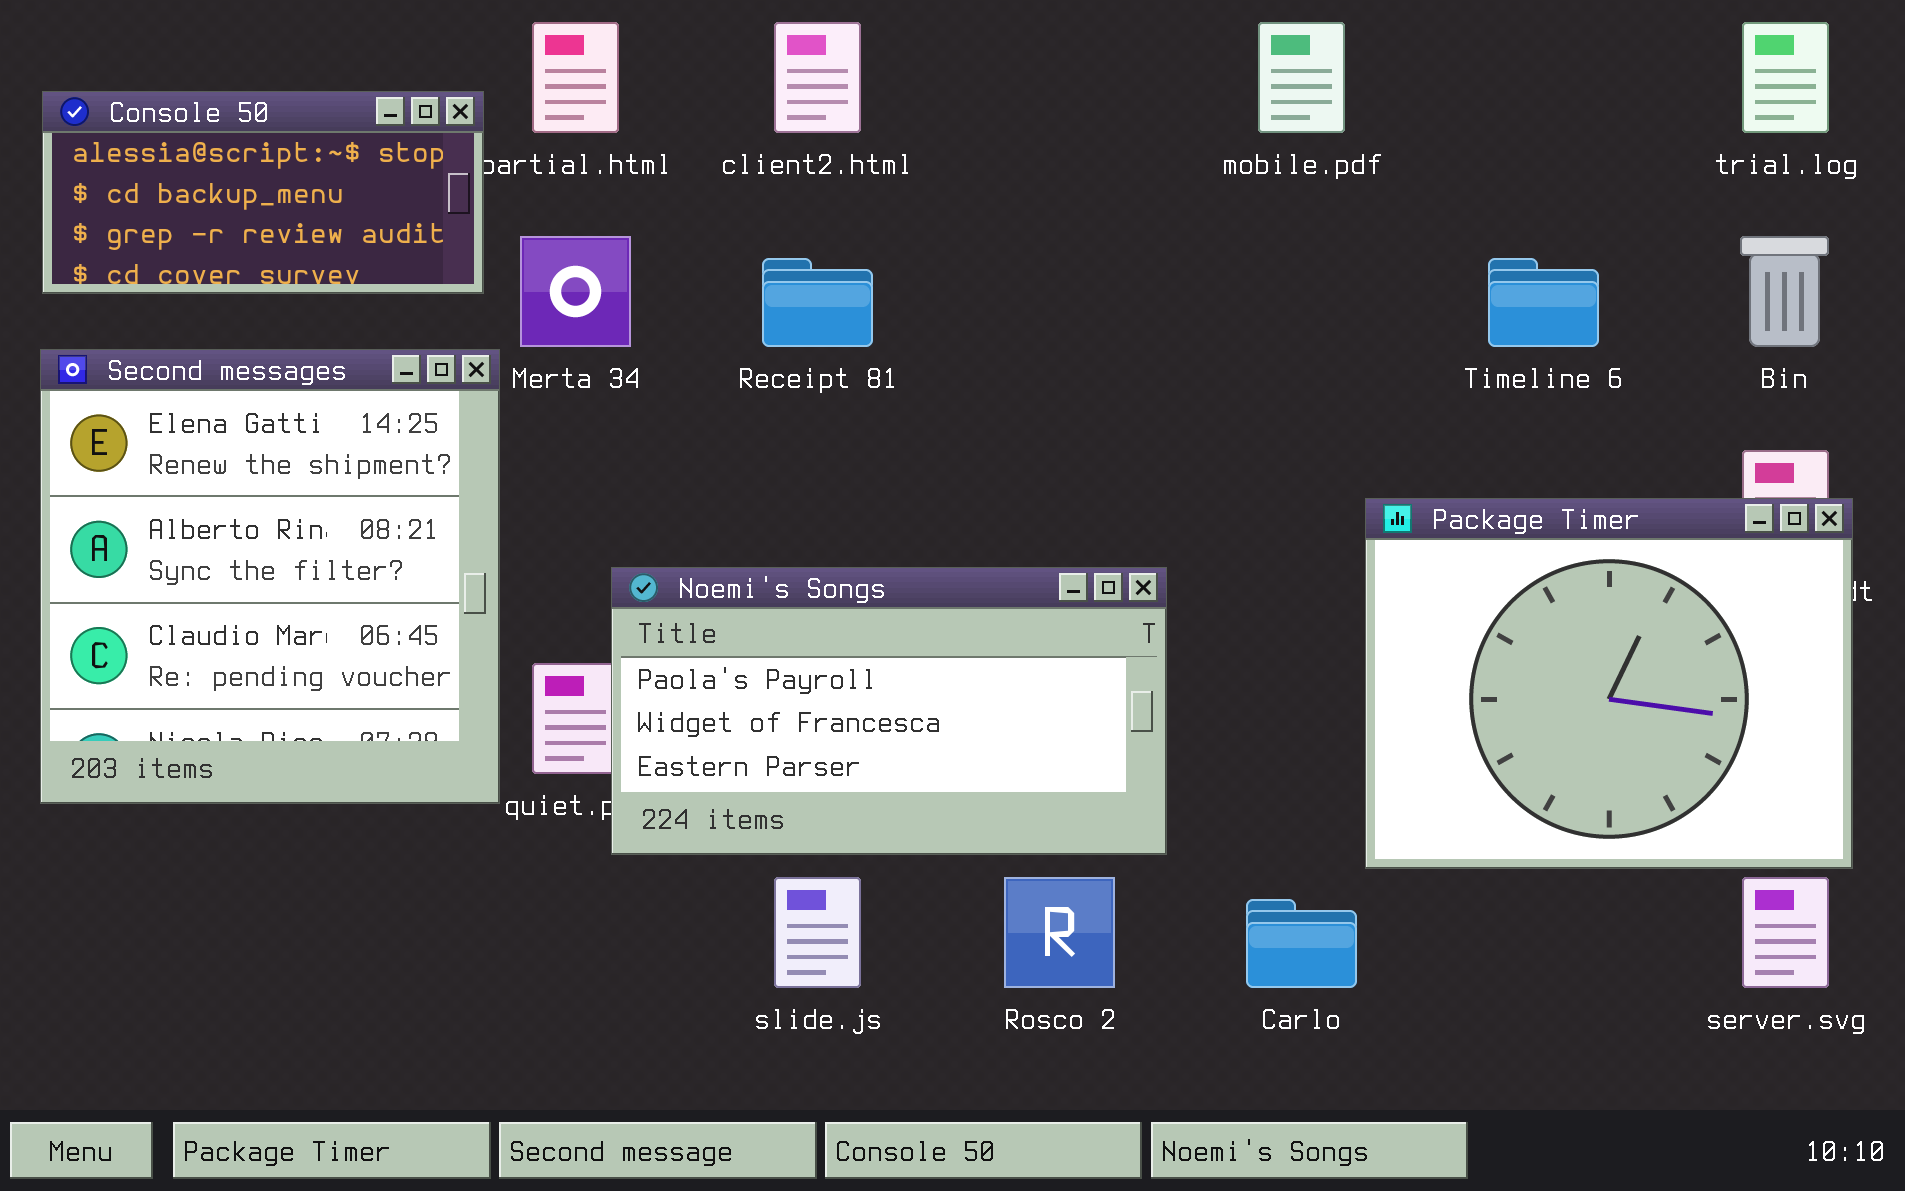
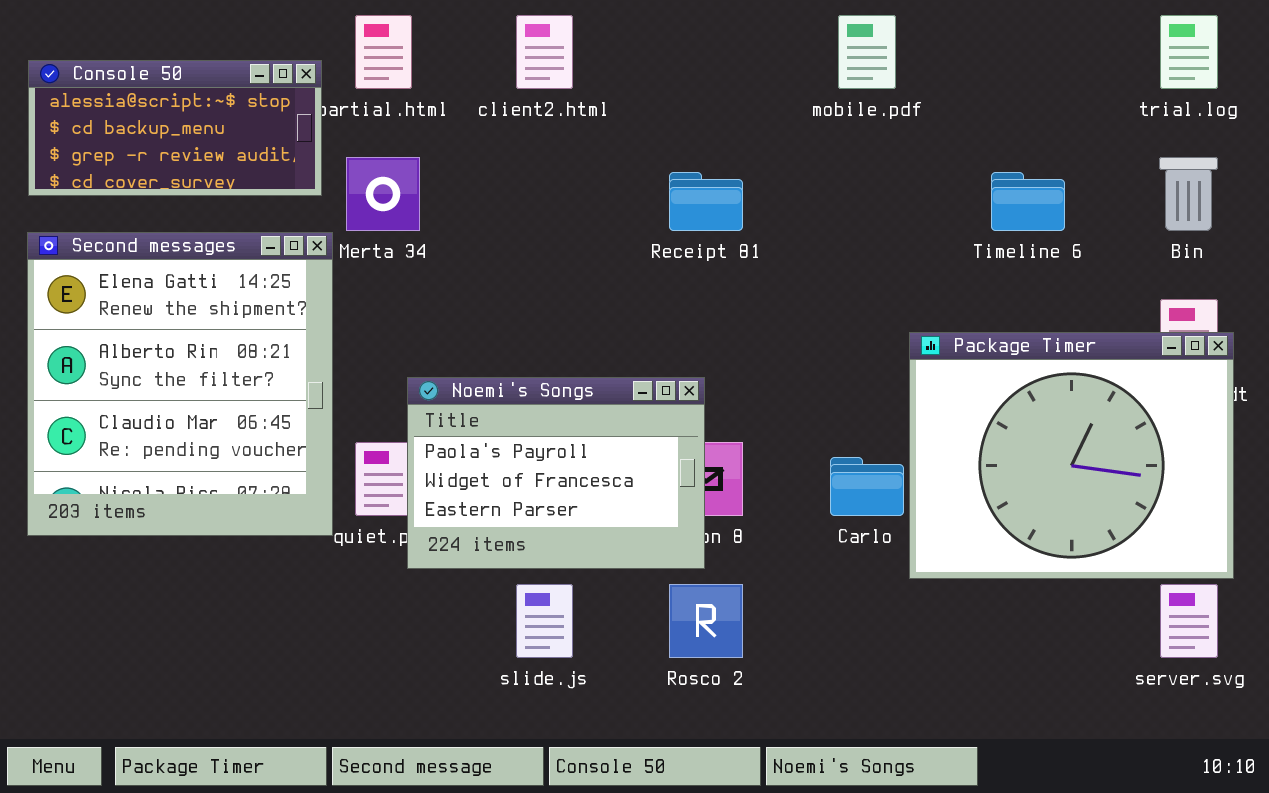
Receipt 81: [762,258,873,347] -> [669,172,743,231], moved
Noemi's Songs: [611,567,1167,855] -> [407,377,705,569], resized
Carlo: [1246,899,1357,988] -> [830,457,904,516], moved

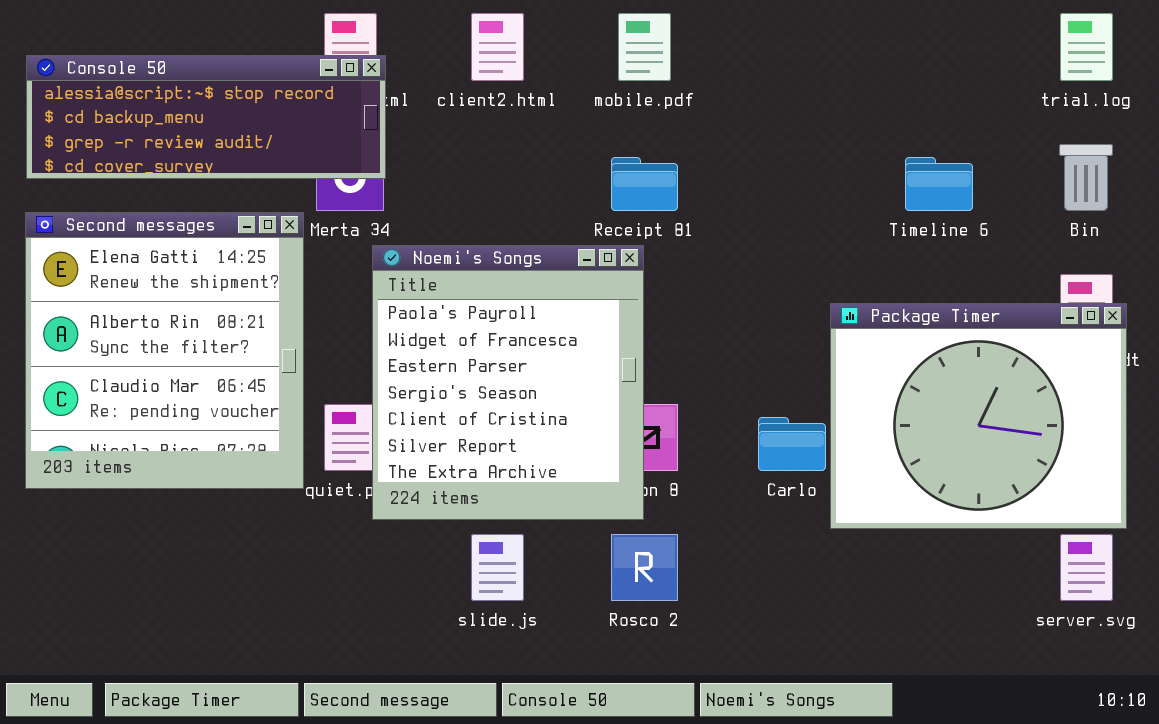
mobile.pdf: [838,15,896,89] -> [618,13,671,81], moved
Console 50: [28,60,322,196] -> [26,55,386,179], resized
Noemi's Songs: [407,377,705,569] -> [372,245,644,520], resized

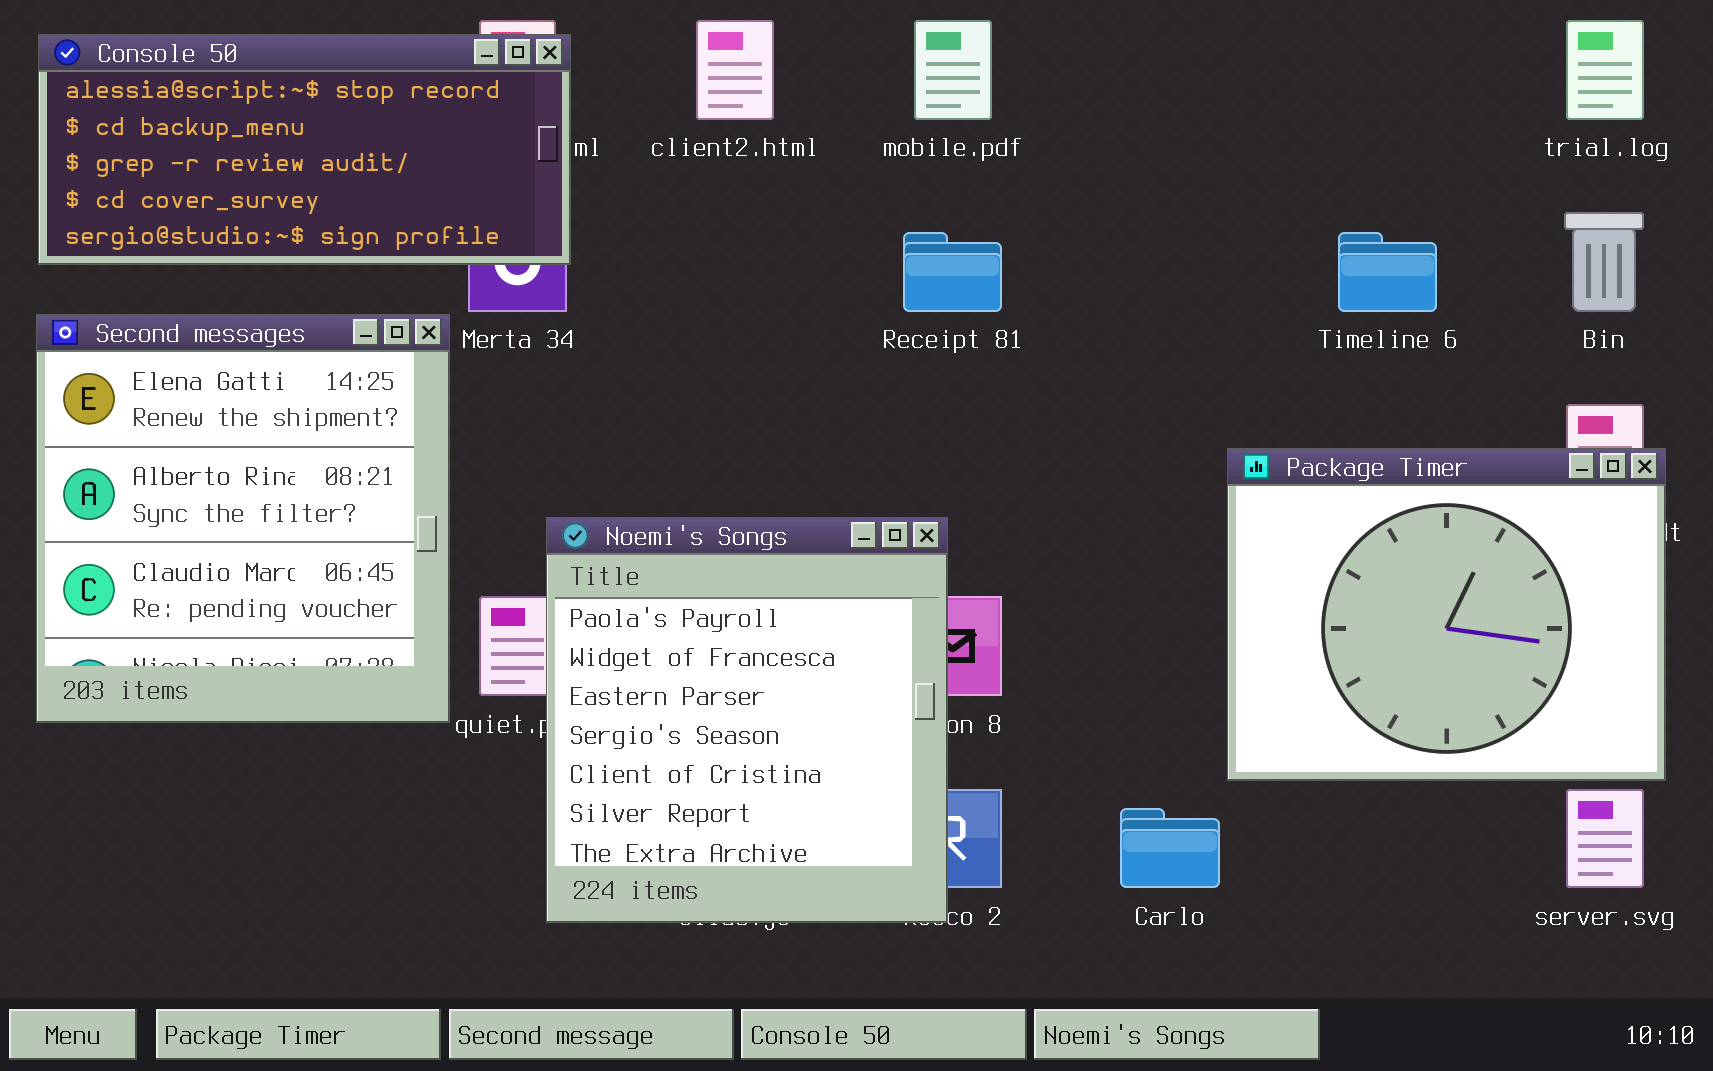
Console 50: [26,55,386,179] -> [38,34,571,265], resized
Noemi's Songs: [372,245,644,520] -> [546,517,948,923], moved
Carlo: [758,417,826,471] -> [1120,808,1220,888], moved

